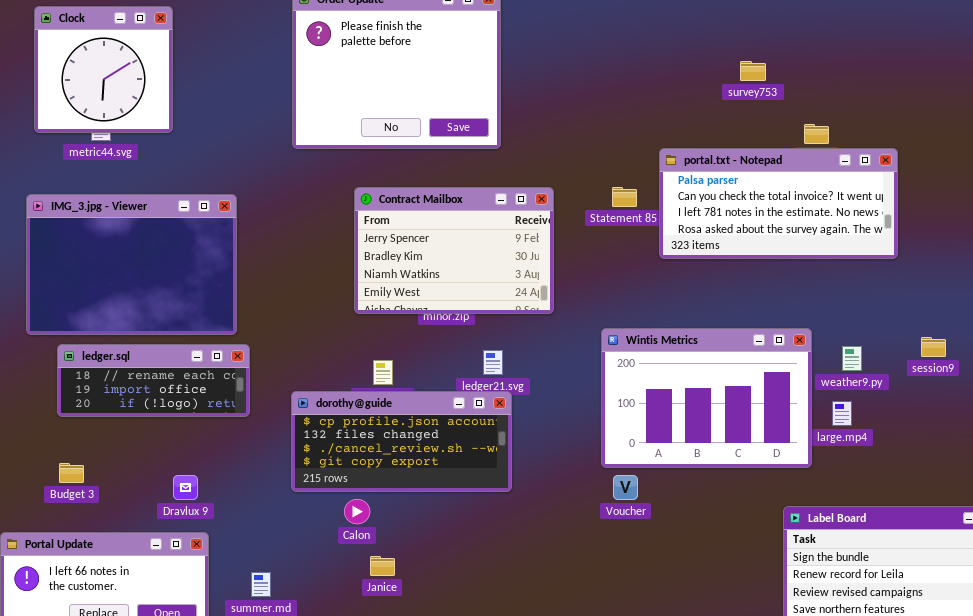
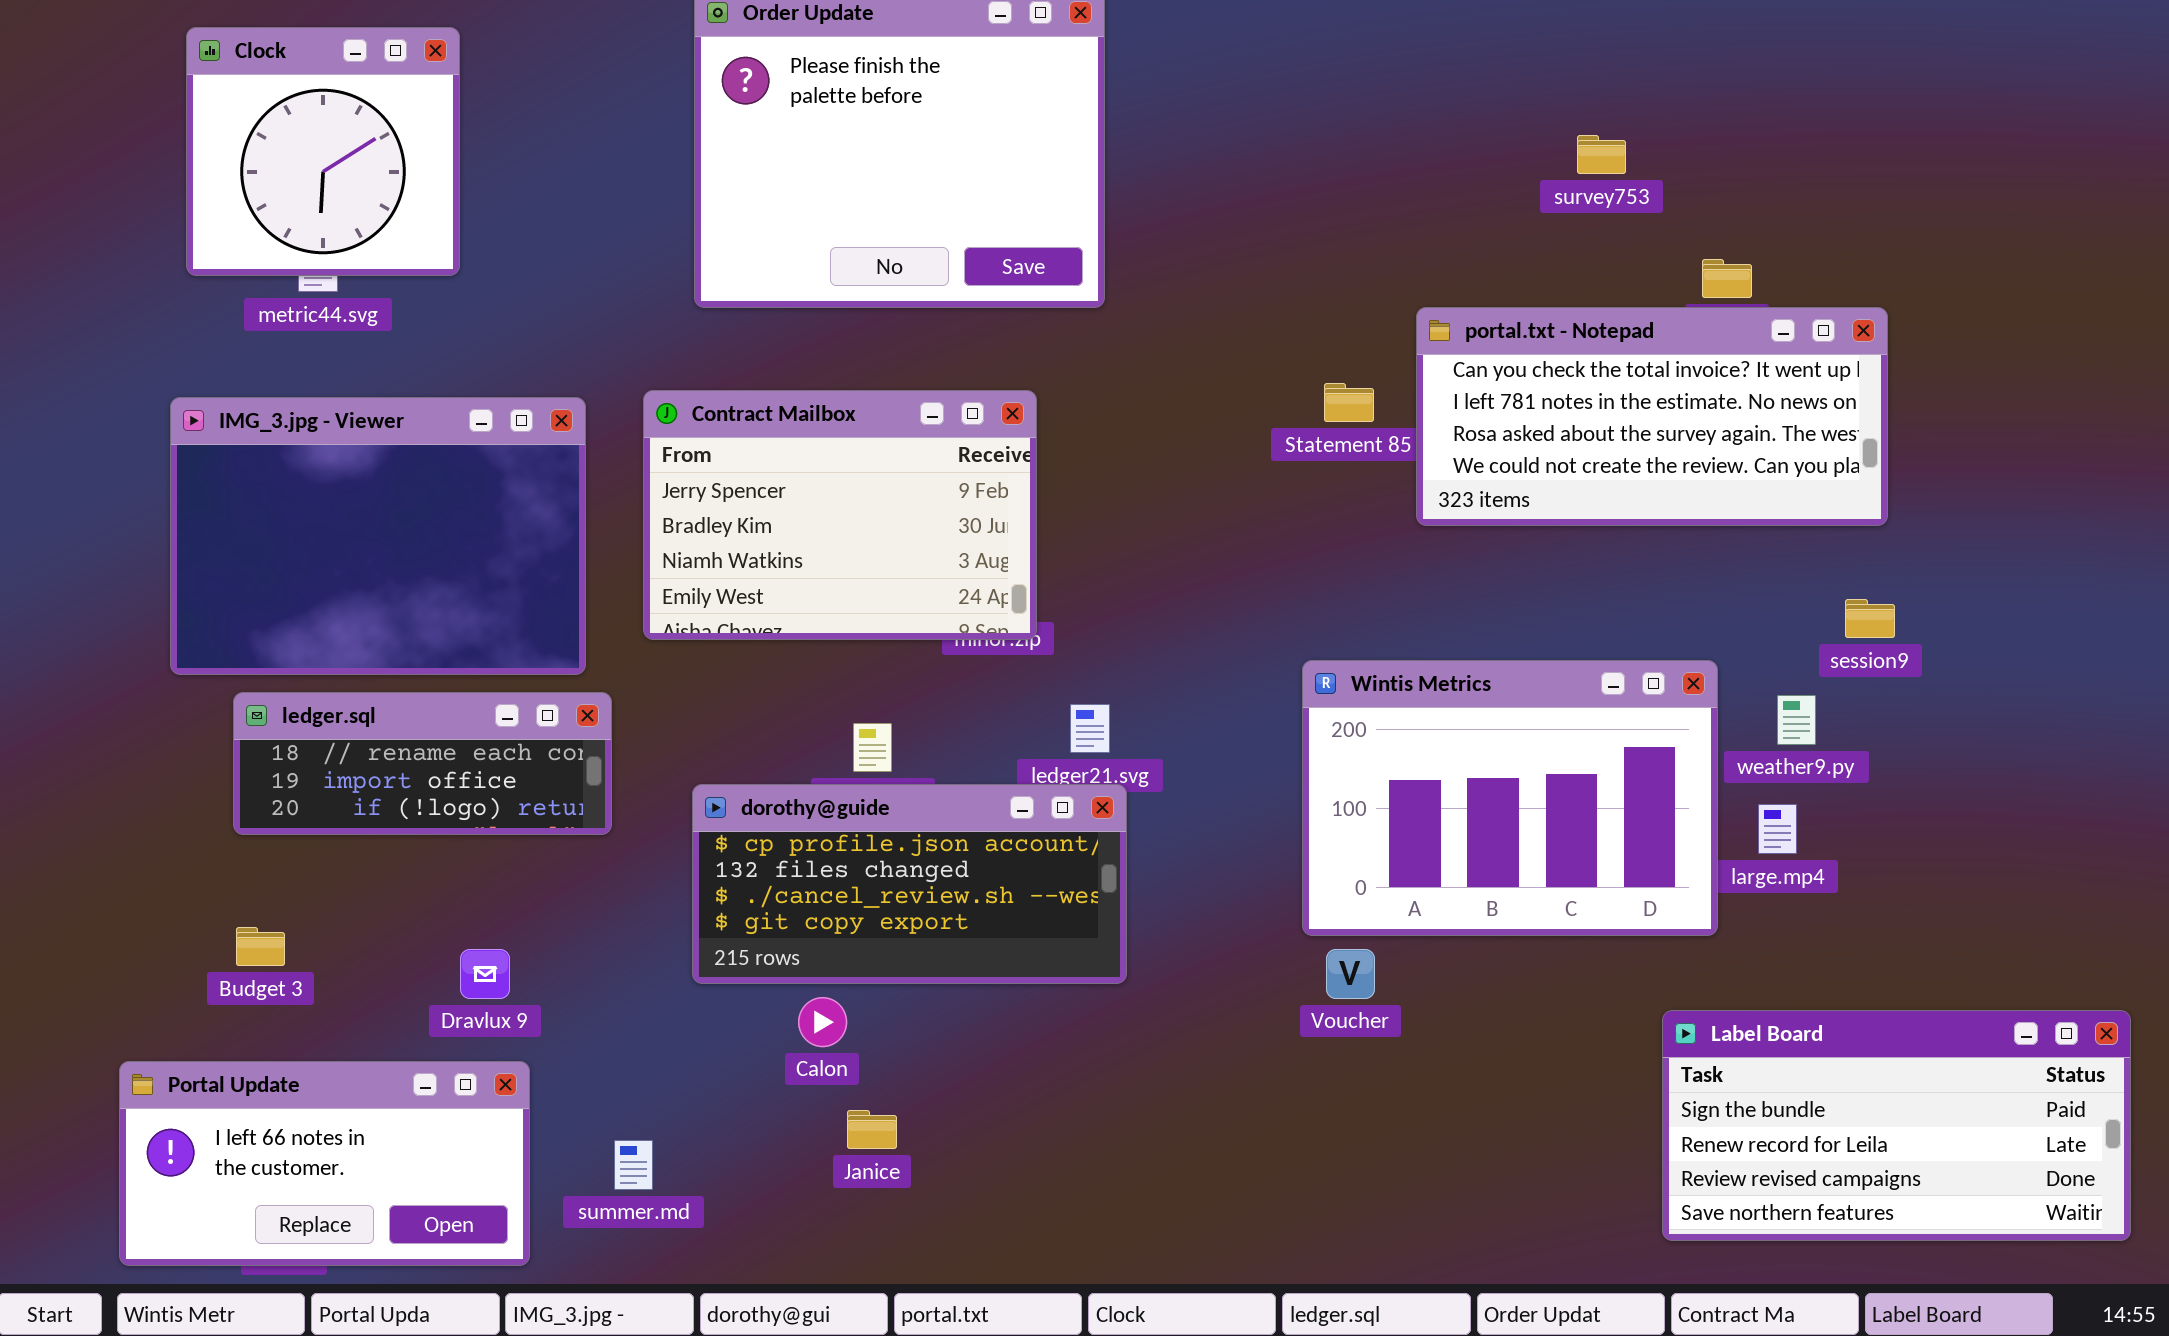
portal.txt - Notepad: [659,148,898,259] -> [1416,307,1888,526], scrolled down 1 row
Contract Mailbox: [354,187,554,314] -> [643,390,1037,640], moved
session9: [921,337,946,357] -> [1845,599,1895,638], moved

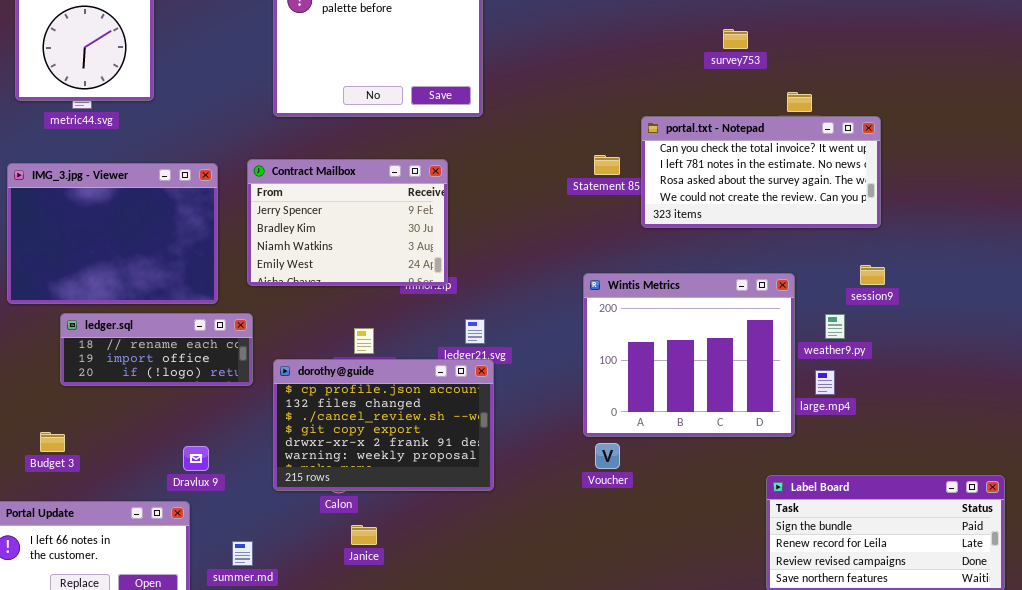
Wintis Metrics: [1302,660,1718,936] -> [583,273,795,437], resized
ledger.sql: [233,692,612,835] -> [60,313,253,386], moved
dorothy@guide: [692,784,1127,984] -> [273,359,494,491], resized
Dravlux 9: [460,949,510,999] -> [183,446,209,471], moved

